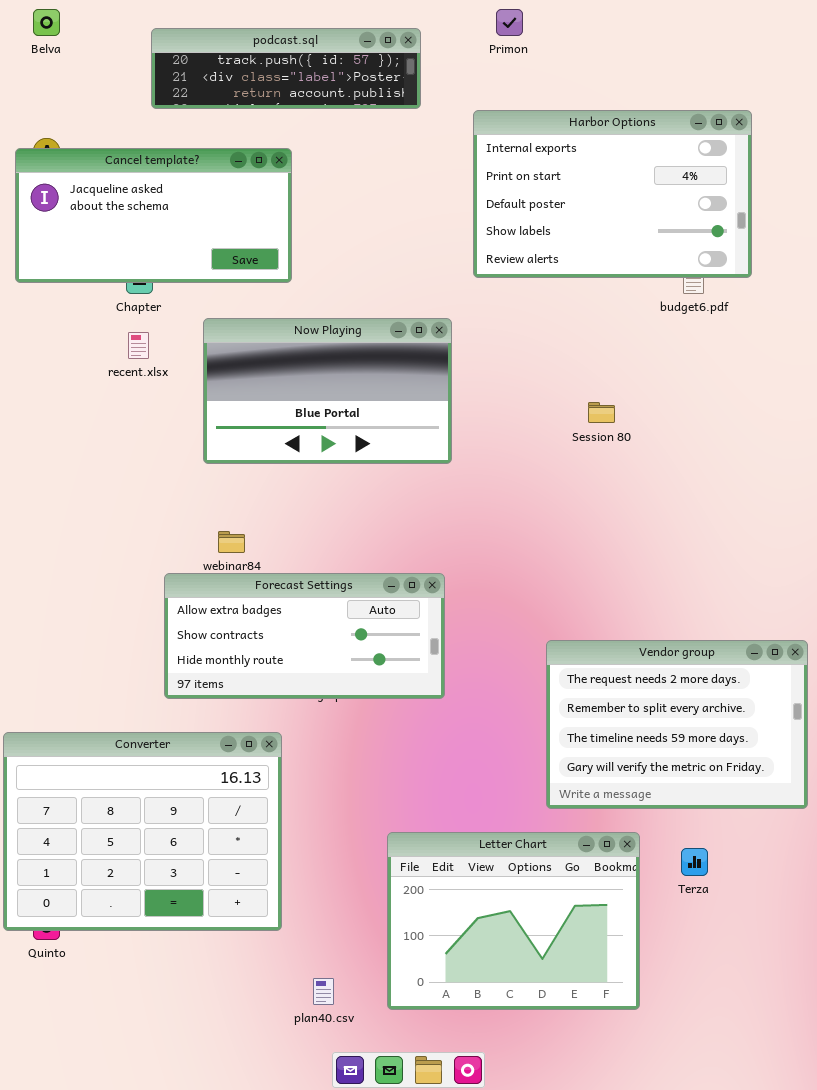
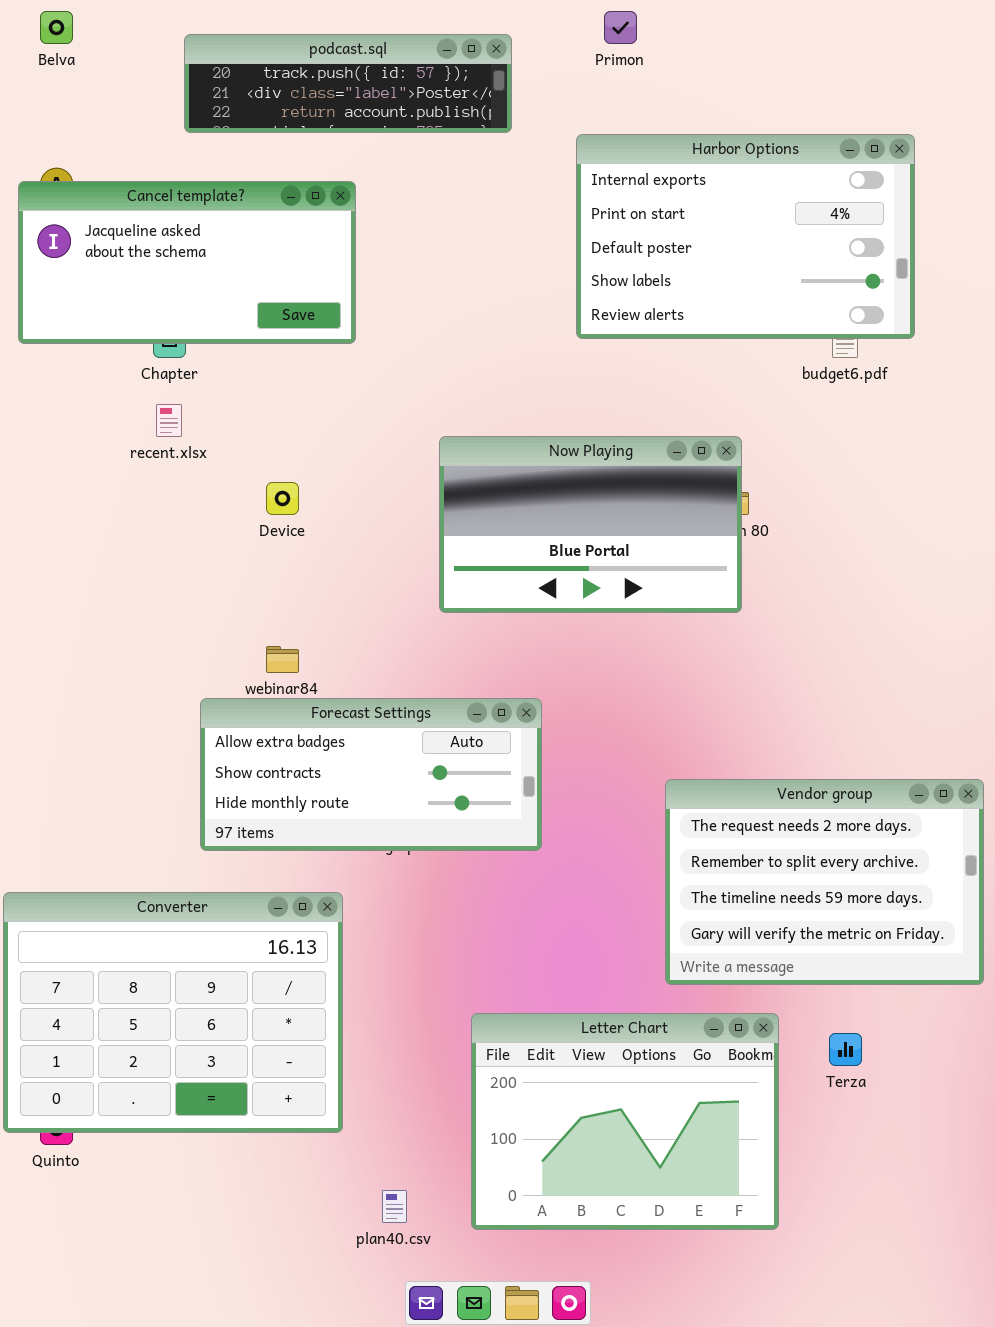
Now Playing: [203,318,452,464] -> [439,436,742,613], moved

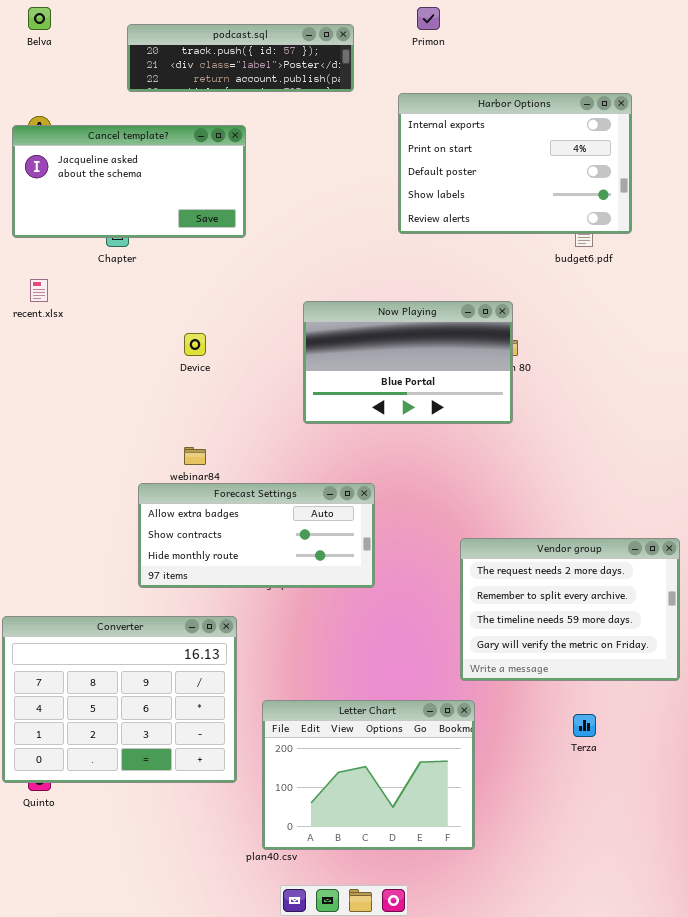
recent.xlsx: [156,404,182,437] -> [30,279,48,302], moved
Letter Chart: [471,1013,779,1230] -> [262,700,475,850], moved

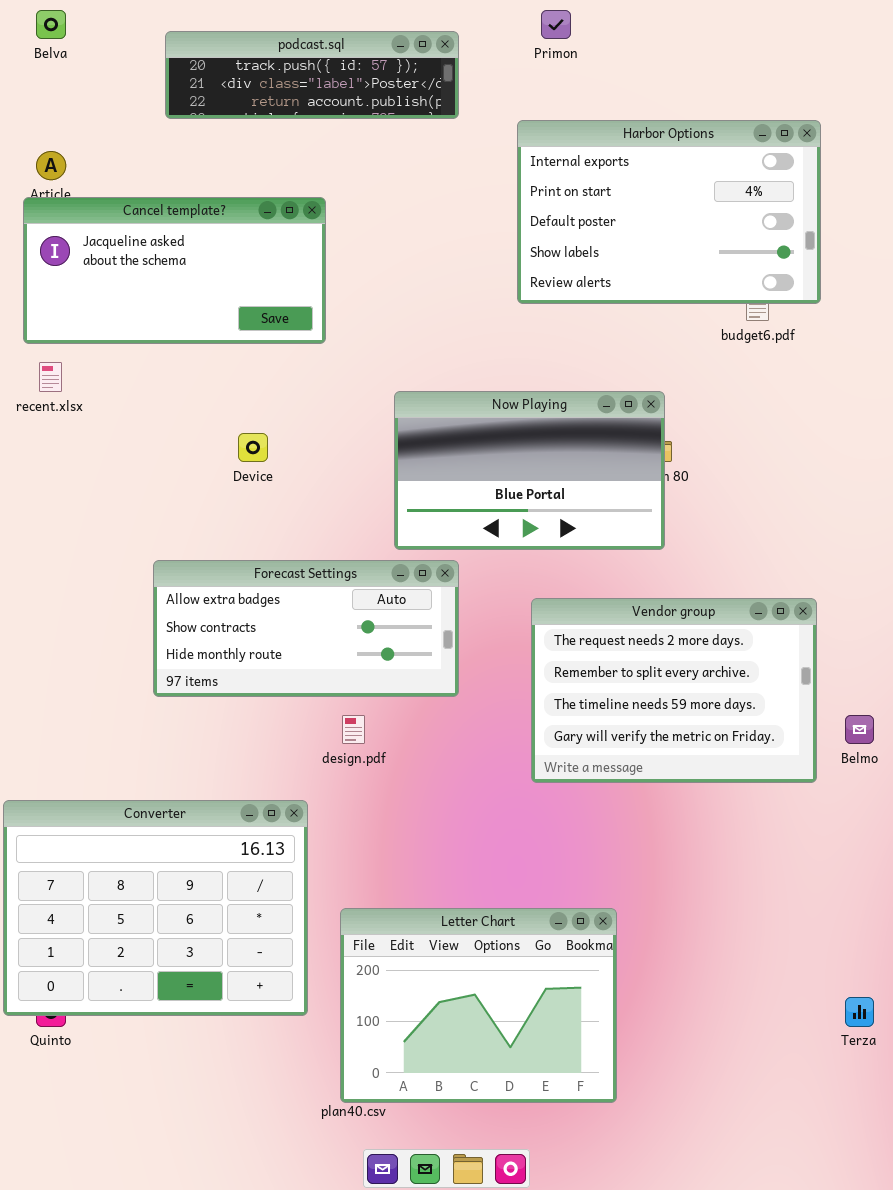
Cancel template?: [12,125,246,238] -> [23,197,326,344], moved
Forecast Settings: [138,483,375,588] -> [153,560,459,697], moved
Vendor group: [460,538,680,681] -> [531,598,817,783], moved
Terza: [573,714,596,737] -> [845,997,874,1027], moved

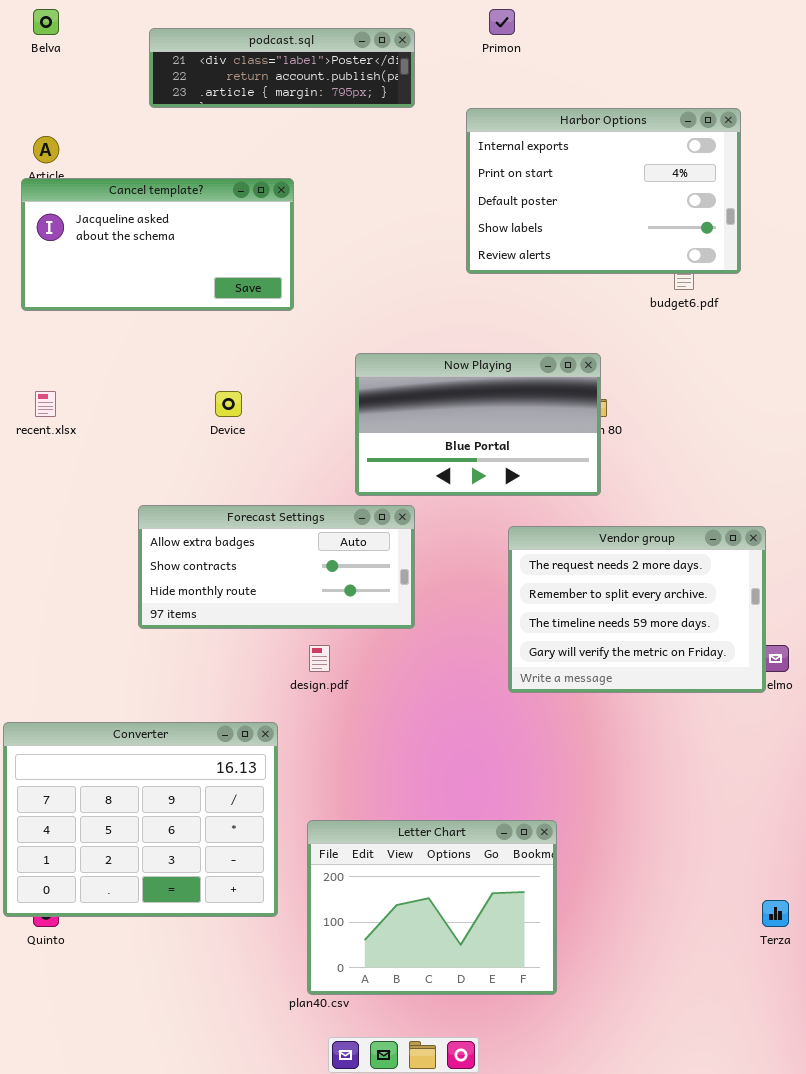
podcast.sql: [165,31,459,119] -> [149,28,415,108], scrolled down 1 row
recent.xlsx: [39,362,62,392] -> [35,391,56,417], moved
Vendor group: [531,598,817,783] -> [508,526,766,693], moved

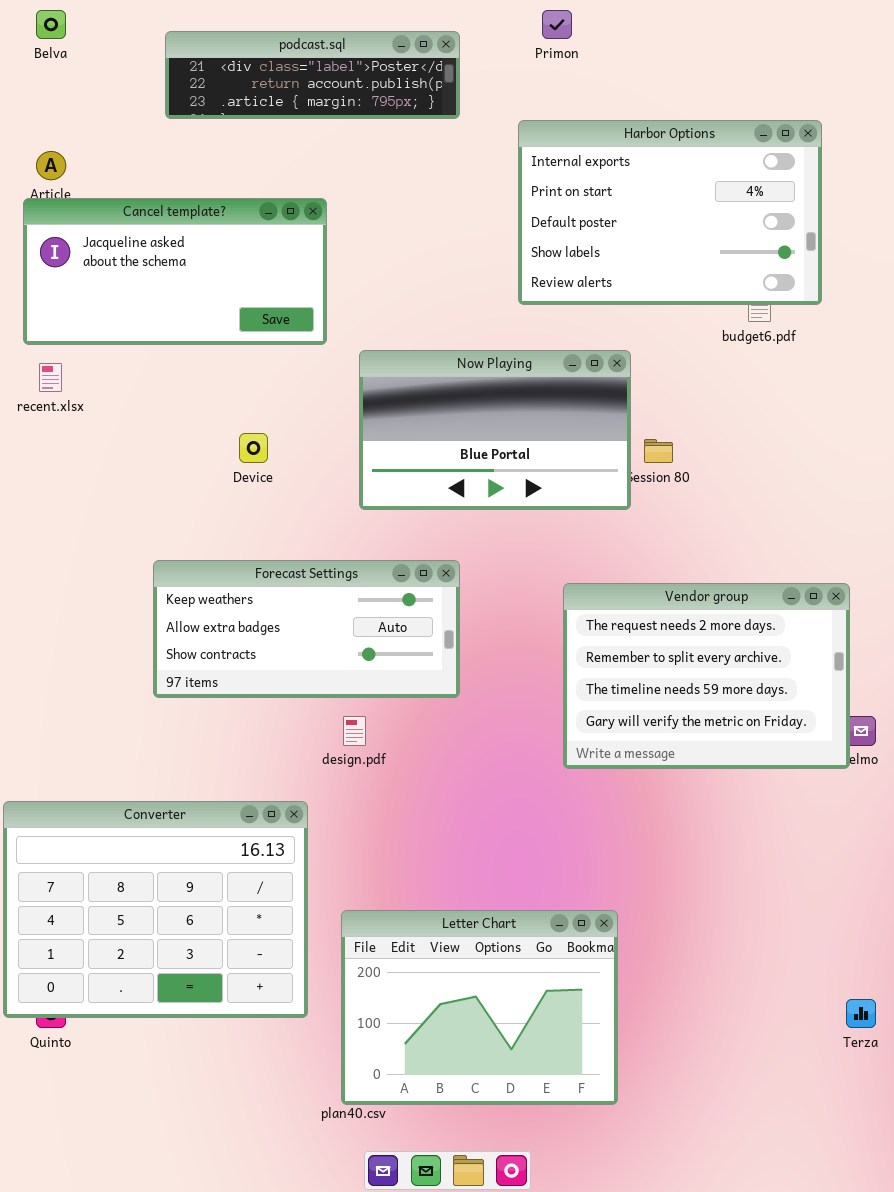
Now Playing: [355,353,601,496] -> [359,350,631,510], moved
recent.xlsx: [35,391,56,417] -> [39,363,62,392], moved
Forecast Settings: [138,505,415,629] -> [153,560,460,698], scrolled up 1 row

